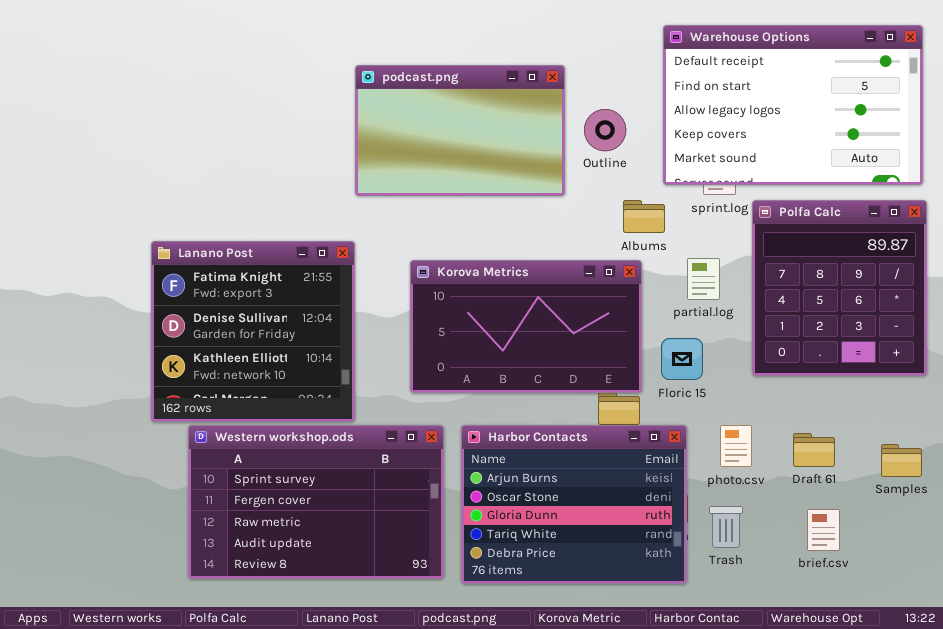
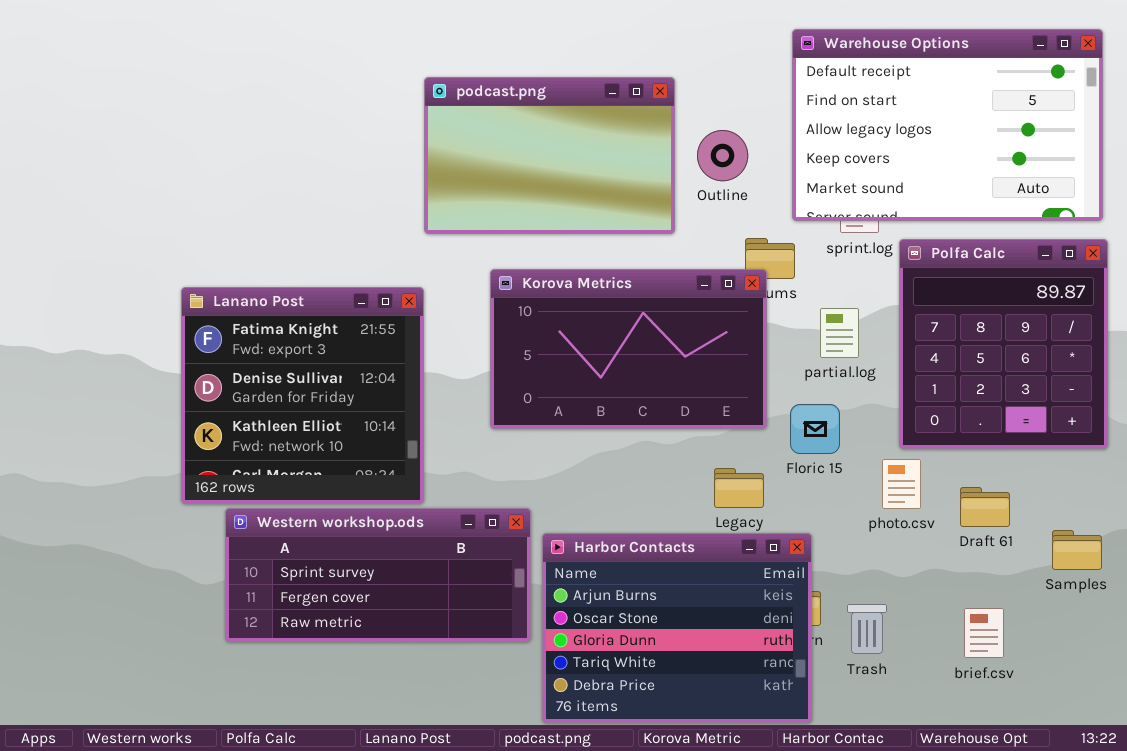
Korova Metrics: [410,260,642,393] -> [490,269,767,429], moved
Harbor Contacts: [461,425,687,584] -> [542,533,812,723], moved
Western workshop.ods: [188,425,444,579] -> [225,508,531,642], resized
photo.csv: [720,425,752,467] -> [882,459,921,509], moved
Draft 61: [793,433,835,467] -> [960,487,1010,527], moved

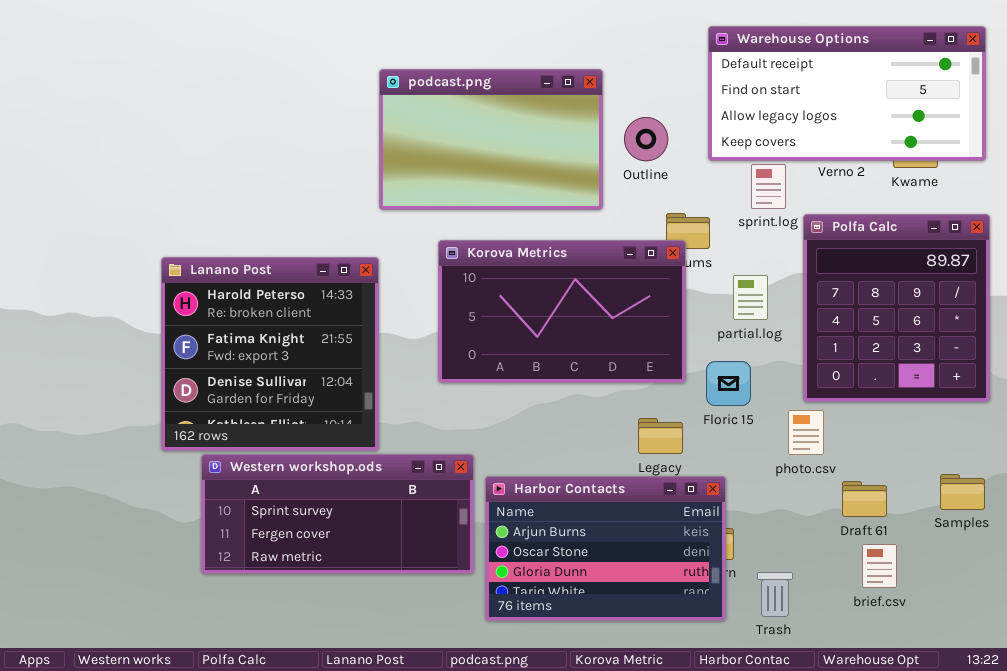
Warehouse Options: [792,29,1103,221] -> [708,26,986,161], resized
Lanano Post: [181,287,424,504] -> [161,257,379,451], scrolled up 1 row
Draft 61: [960,487,1010,527] -> [842,481,887,517], moved
Harbor Contacts: [542,533,812,723] -> [485,476,726,621], resized
Trash: [847,604,887,654] -> [757,572,793,617], moved

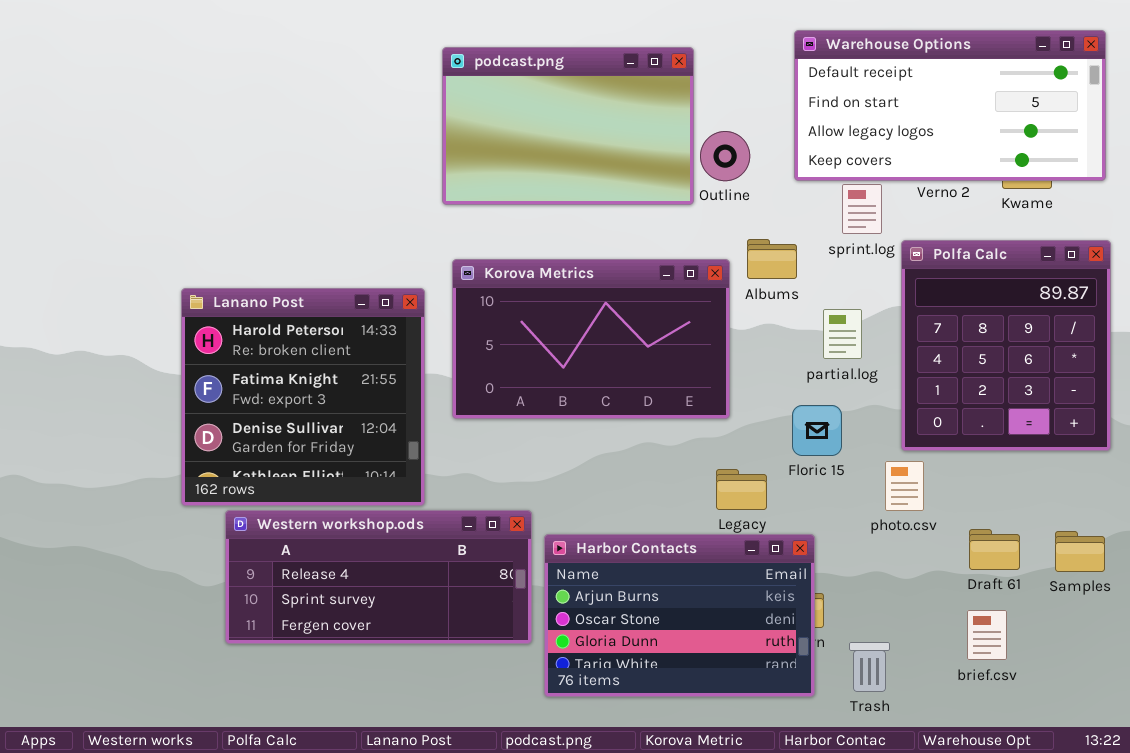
podcast.png: [379,69,603,210] -> [442,47,694,205], moved
Korova Metrics: [438,240,686,383] -> [452,259,730,419], moved
Western workshop.ods: [201,454,474,574] -> [225,510,532,644], scrolled up 1 row
Draft 61: [842,481,887,517] -> [969,529,1020,570], moved

